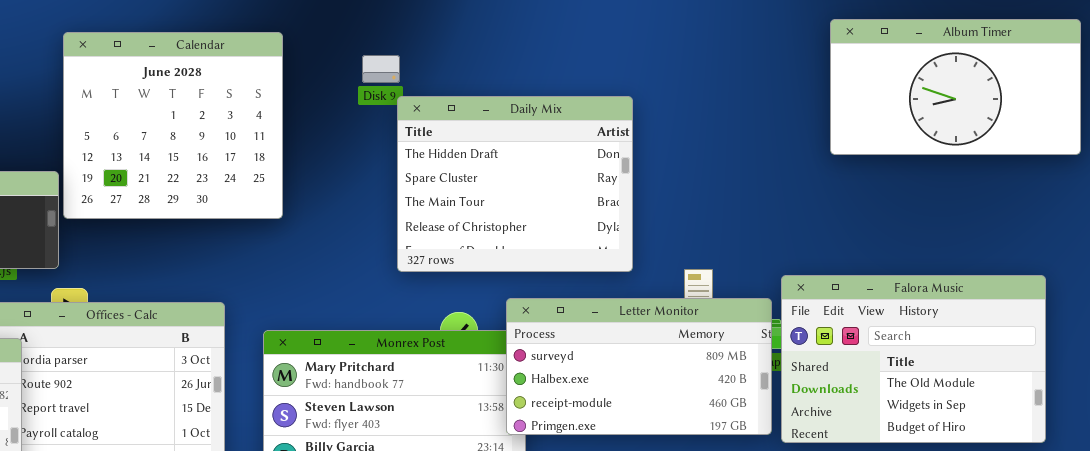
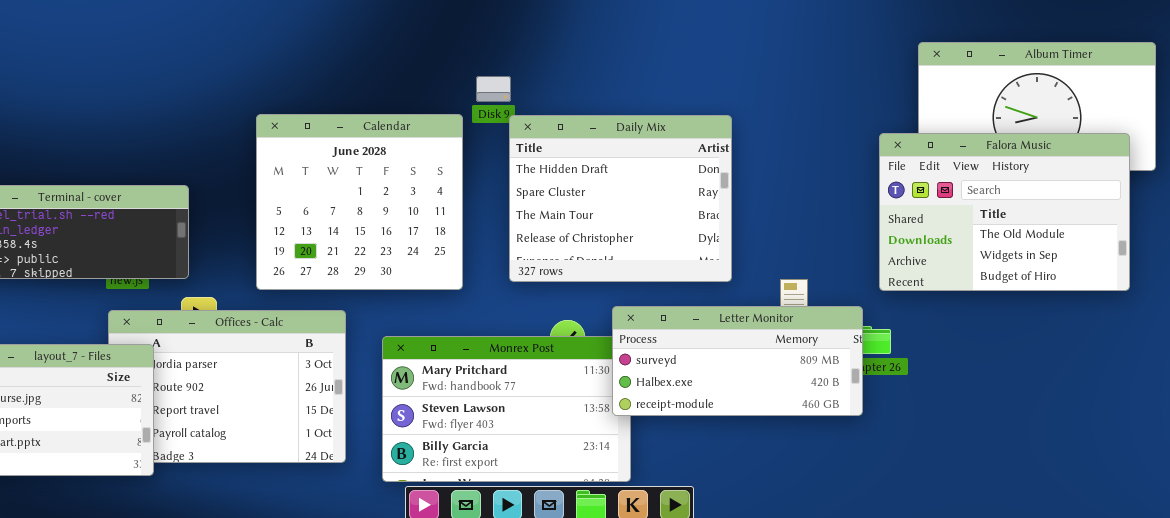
Calendar: [63,32,283,219] -> [256,114,463,290], moved
Falora Music: [781,275,1046,443] -> [879,133,1130,291], moved
Letter Monitor: [506,298,772,435] -> [612,306,863,416], resized

